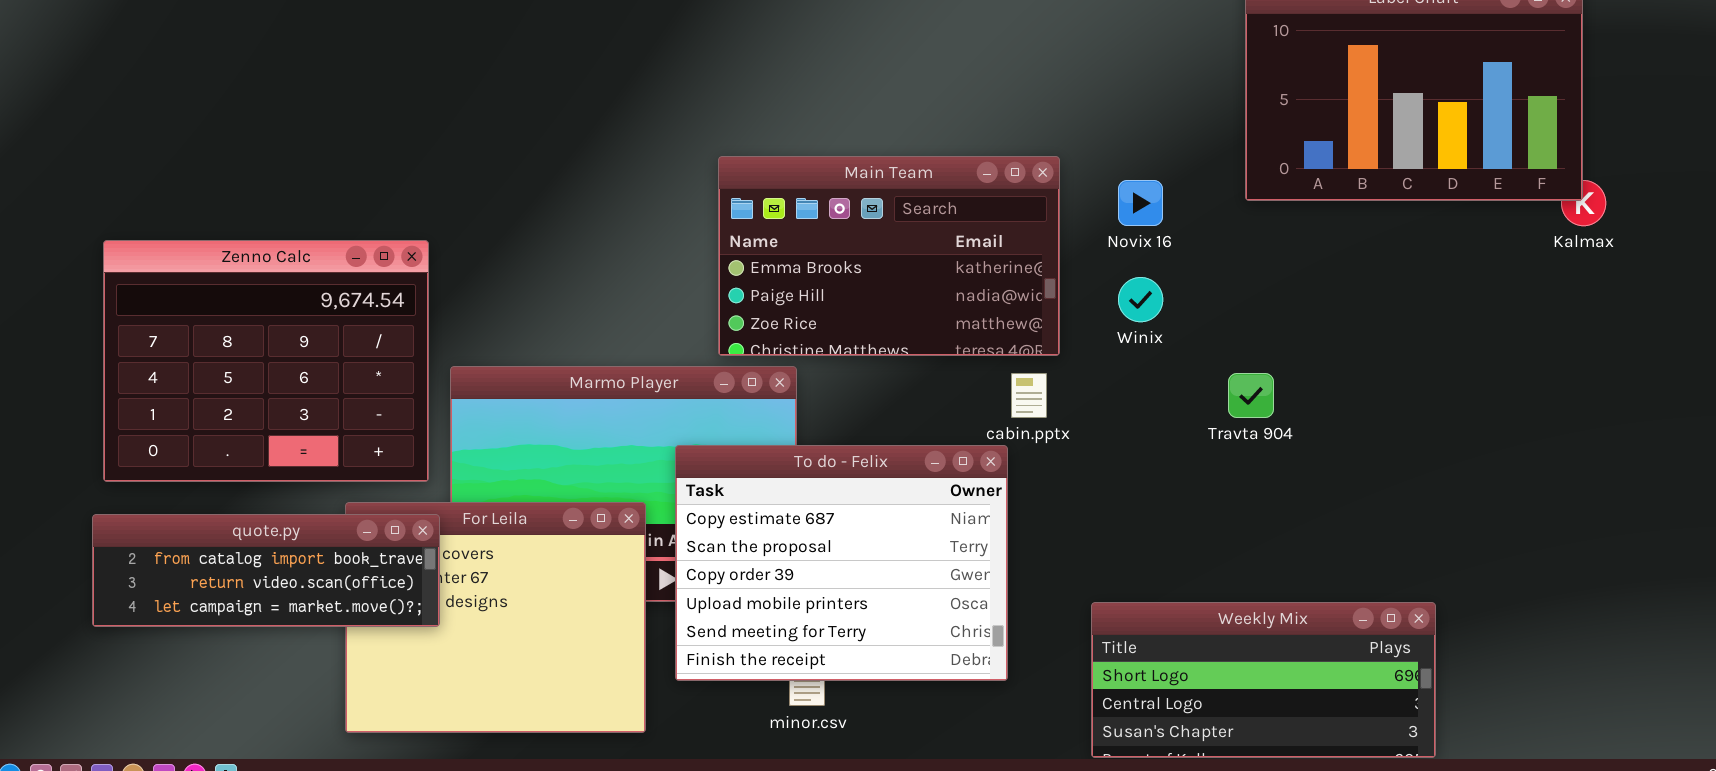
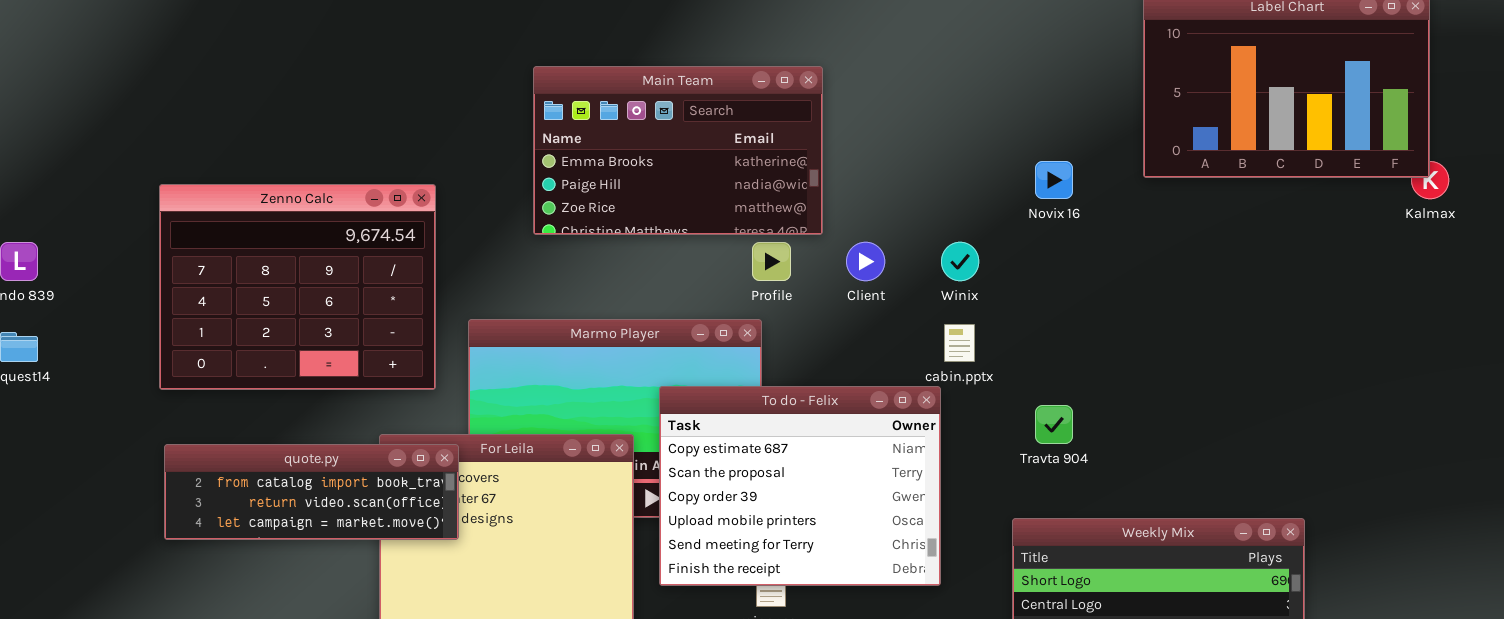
Main Team: [718,156,1060,356] -> [533,66,823,235], moved
Zenno Calc: [103,240,429,482] -> [159,184,436,390], moved
Winix: [1118,277,1163,322] -> [941,242,979,281], moved
Travta 904: [1228,373,1274,418] -> [1035,405,1073,444], moved

